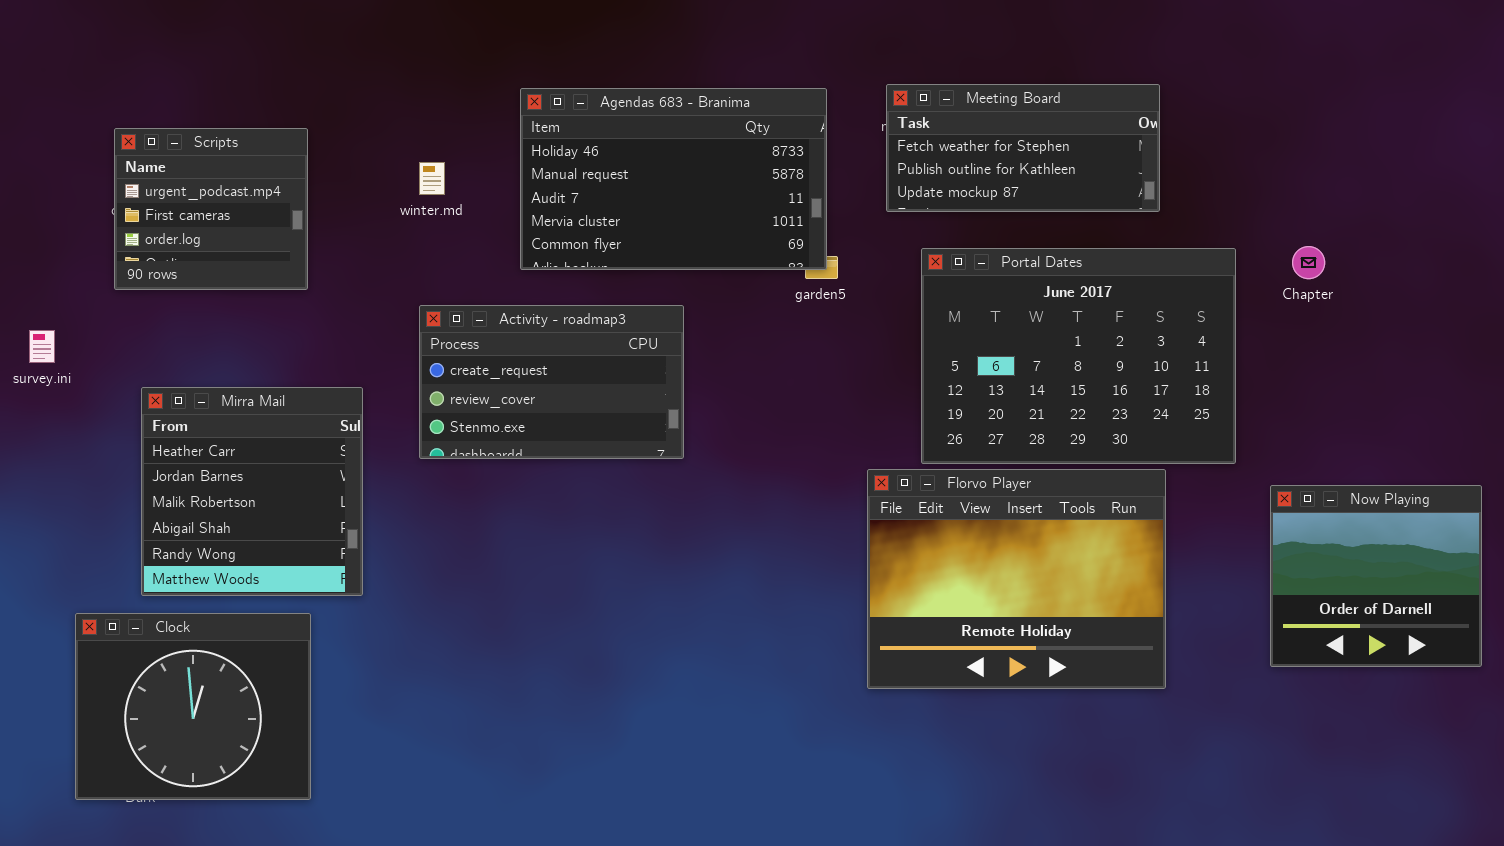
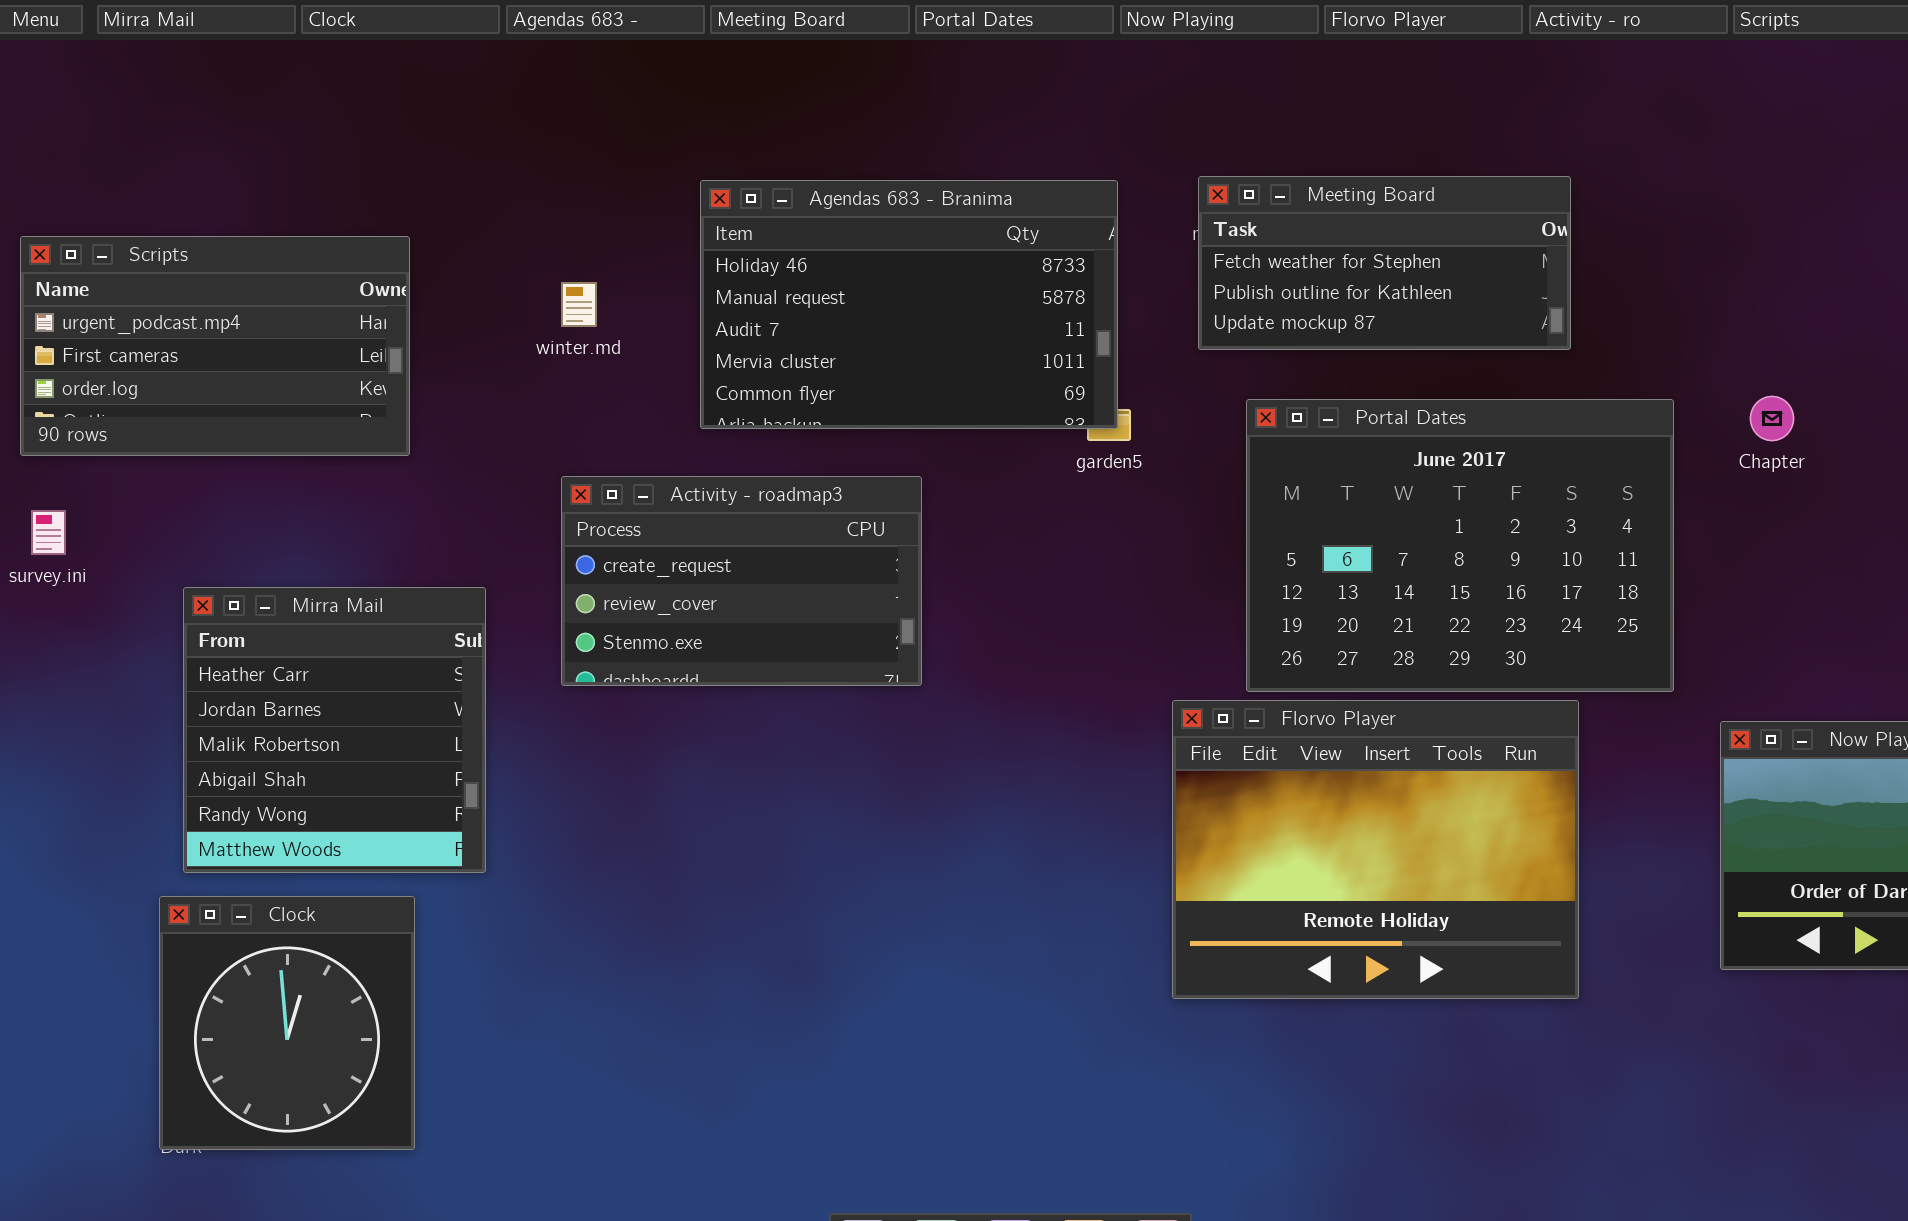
Scripts: [114,128,308,290] -> [20,236,410,456], resized
Clock: [75,613,311,800] -> [159,896,415,1150], resized

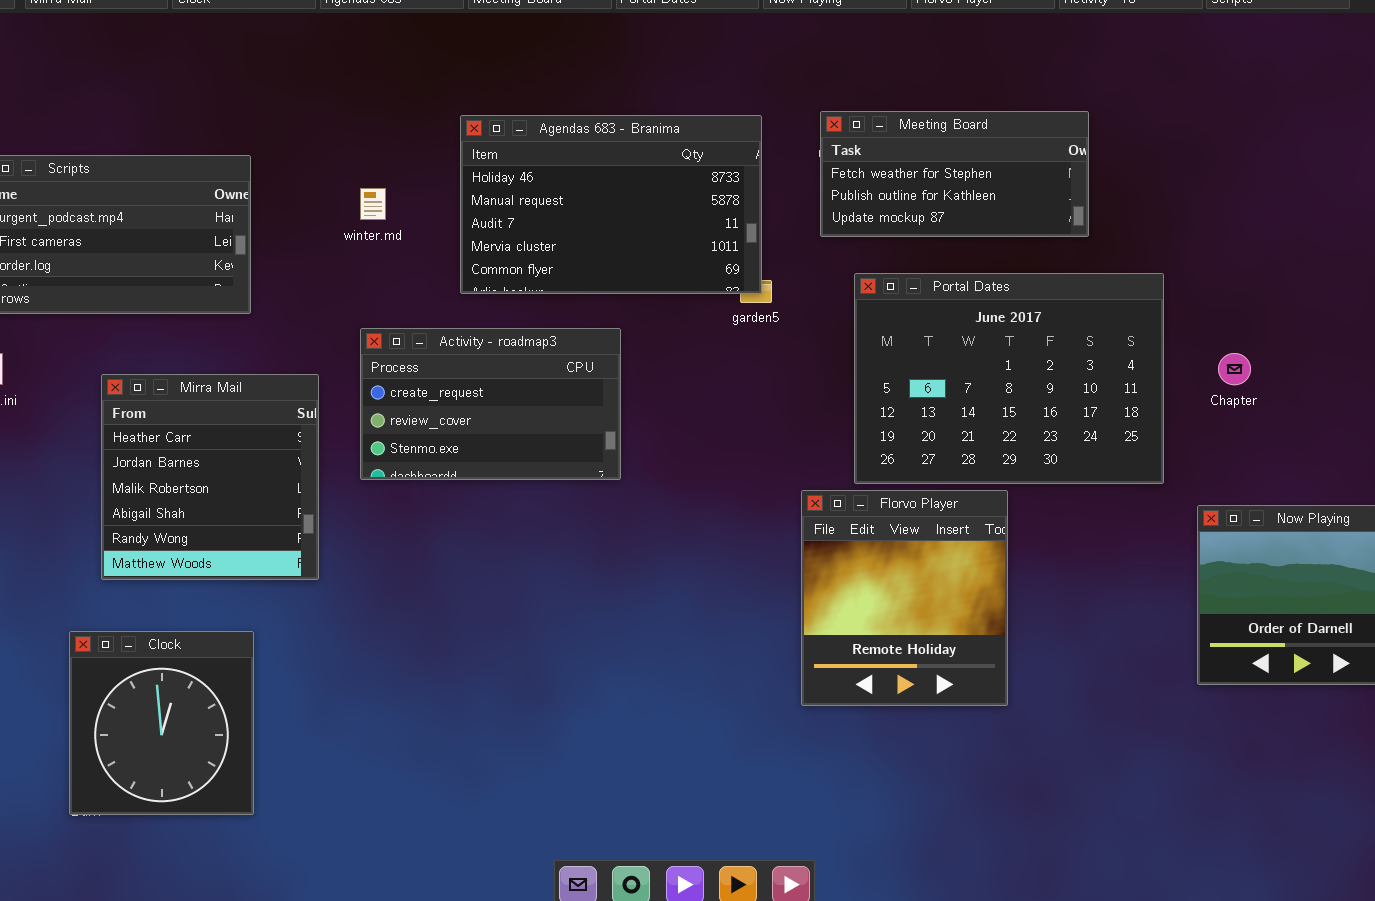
Chapter: [1750,396,1794,441] -> [1218,353,1251,385], moved
Mirra Mail: [183,587,486,873] -> [101,374,319,580], moved
Florvo Player: [1172,700,1579,999] -> [801,490,1008,706], resized

